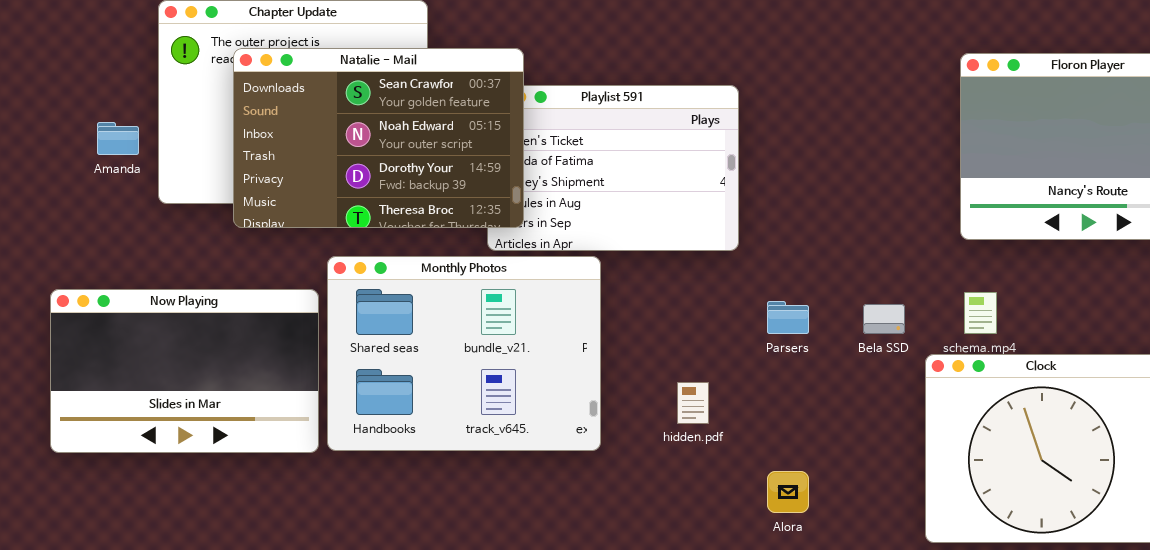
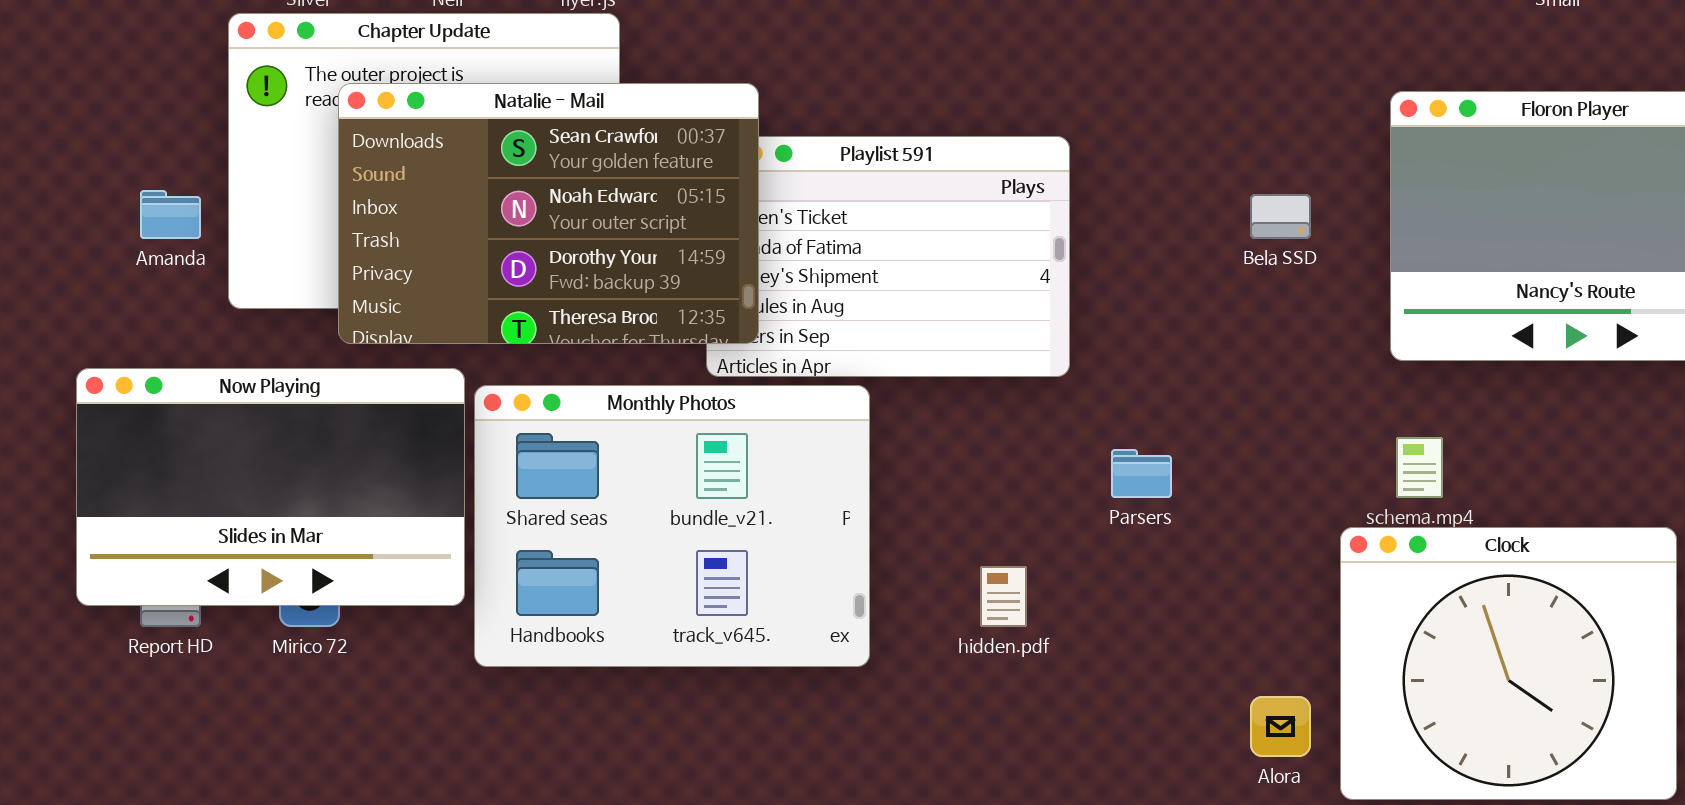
Now Playing: [50,289,319,453] -> [76,368,465,606], moved
Bela SSD: [863,304,905,334] -> [1250,194,1311,239], moved
Alora: [767,471,809,513] -> [1250,696,1311,757], moved

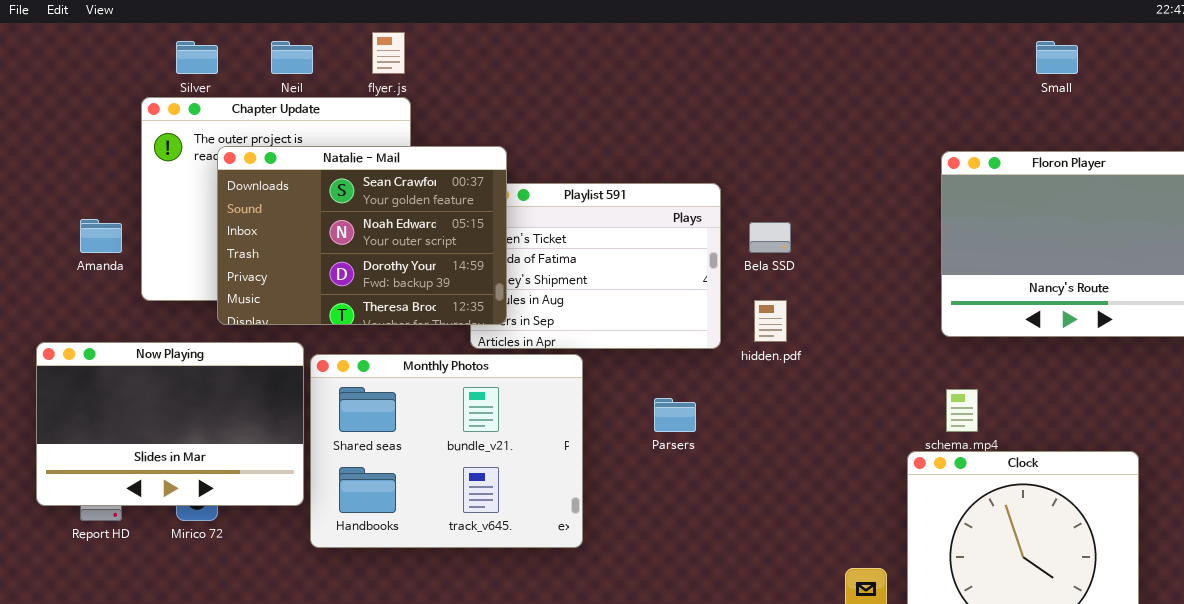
Bela SSD: [1250,194,1311,239] -> [749,222,791,253], moved
Parsers: [1111,449,1172,498] -> [654,398,696,432], moved
hidden.pdf: [980,566,1027,627] -> [754,300,787,342], moved

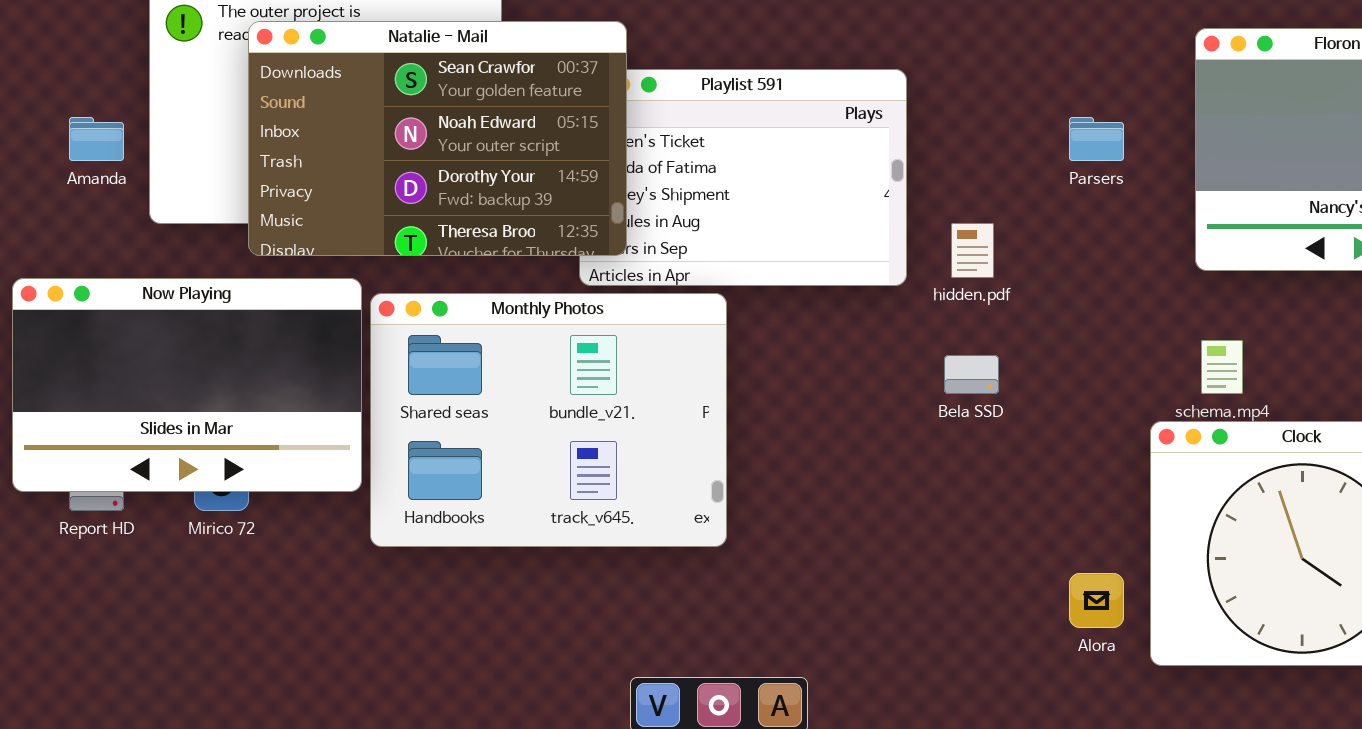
Bela SSD: [749,222,791,253] -> [944,355,999,394], moved
Parsers: [654,398,696,432] -> [1069,117,1124,161], moved

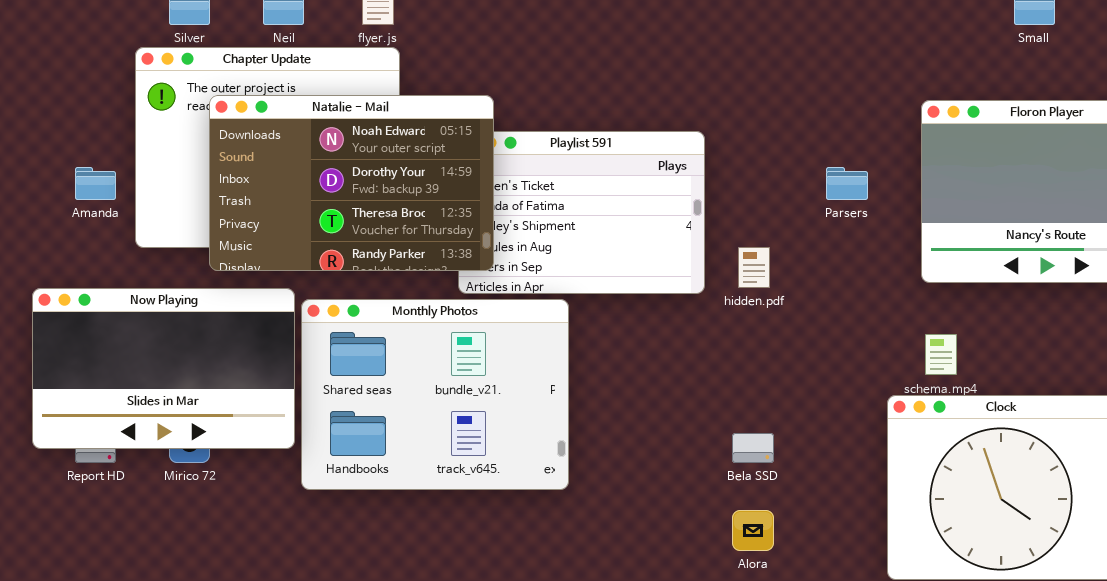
Natalie - Mail: [248,21,627,256] -> [209,95,494,271], scrolled down 1 row
Bela SSD: [944,355,999,394] -> [732,433,774,463], moved
Alora: [1069,573,1124,628] -> [732,510,774,551], moved

